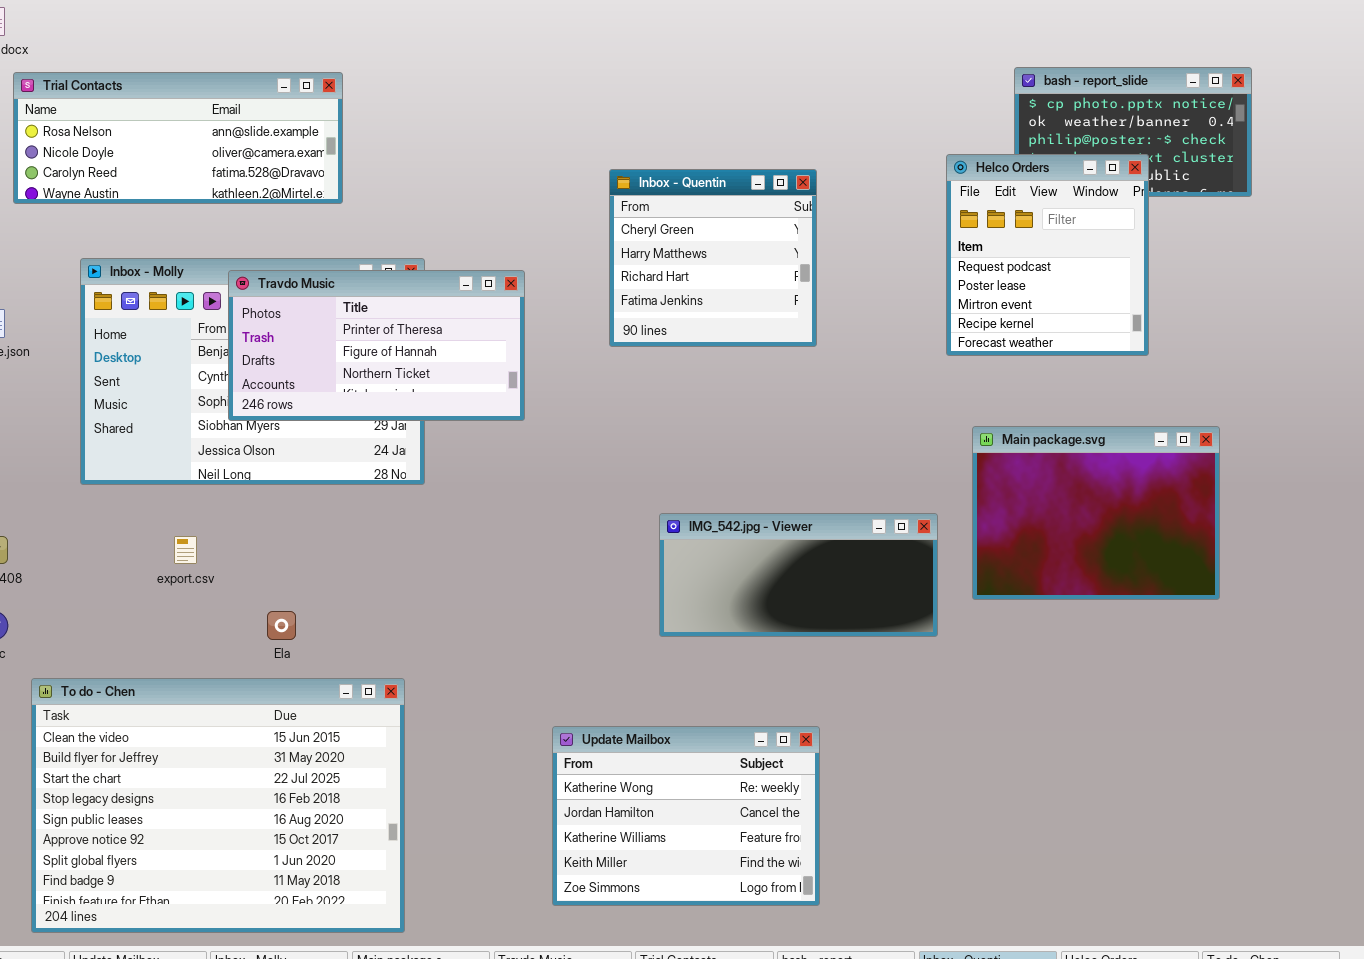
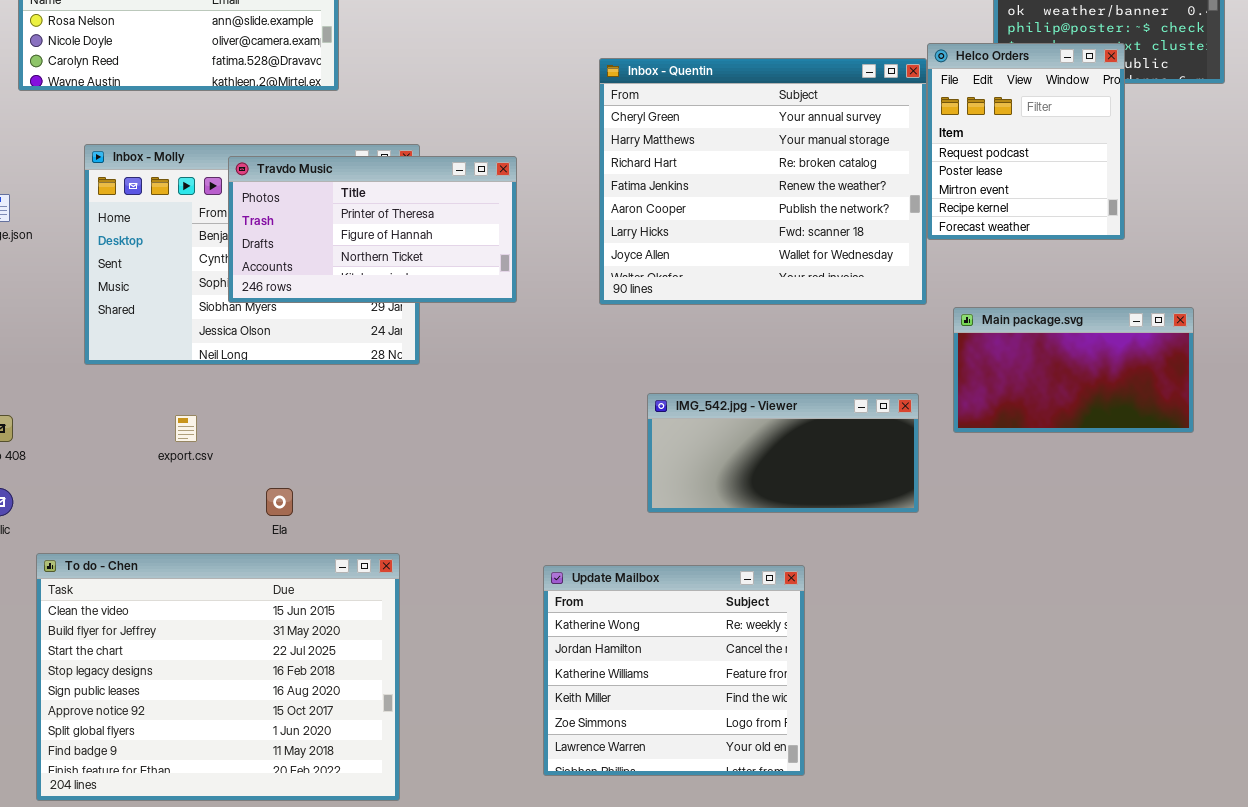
Inbox - Quentin: [609,169,817,347] -> [599,58,927,305], resized
Main package.svg: [972,426,1220,600] -> [953,307,1194,433], resized
Update Mailbox: [552,726,820,906] -> [543,565,805,776], resized

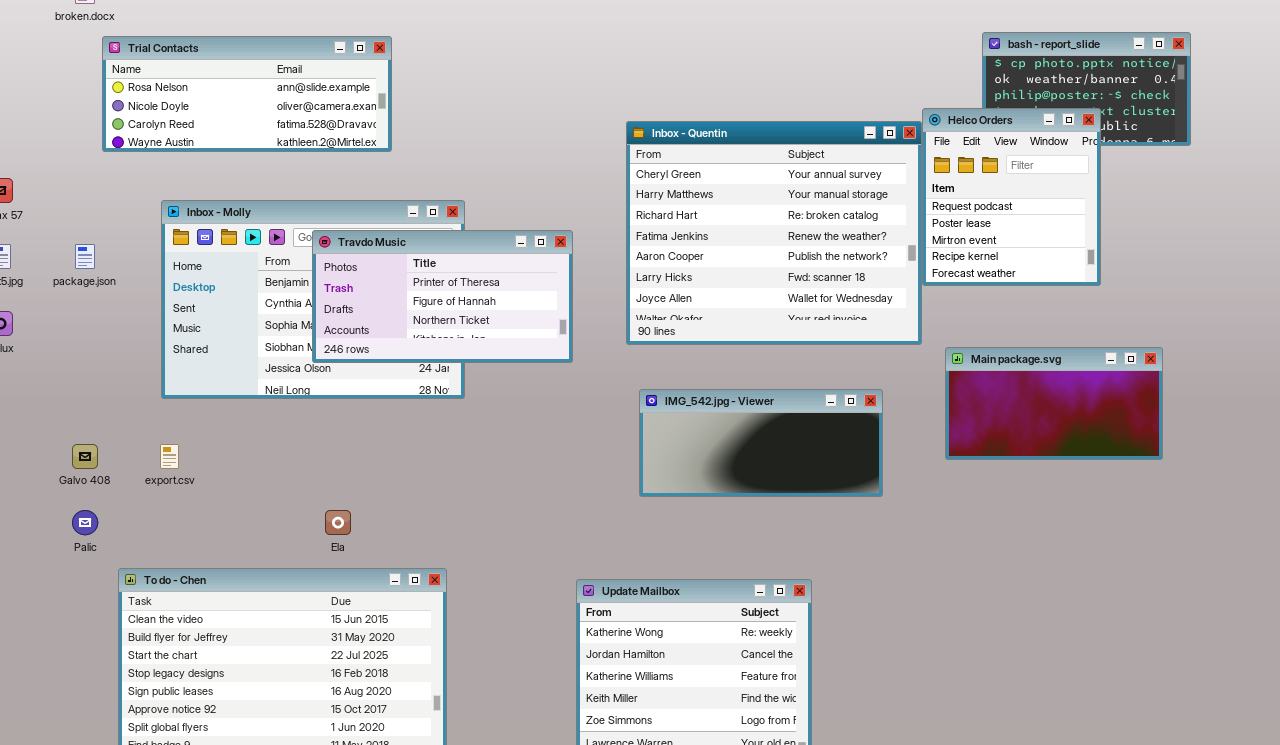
Travdo Music: [228,156,517,303] -> [312,230,573,363], moved
IMG_542.jpg - Viewer: [647,393,919,513] -> [639,389,883,497], moved
export.csv: [175,415,197,442] -> [160,444,179,469], moved

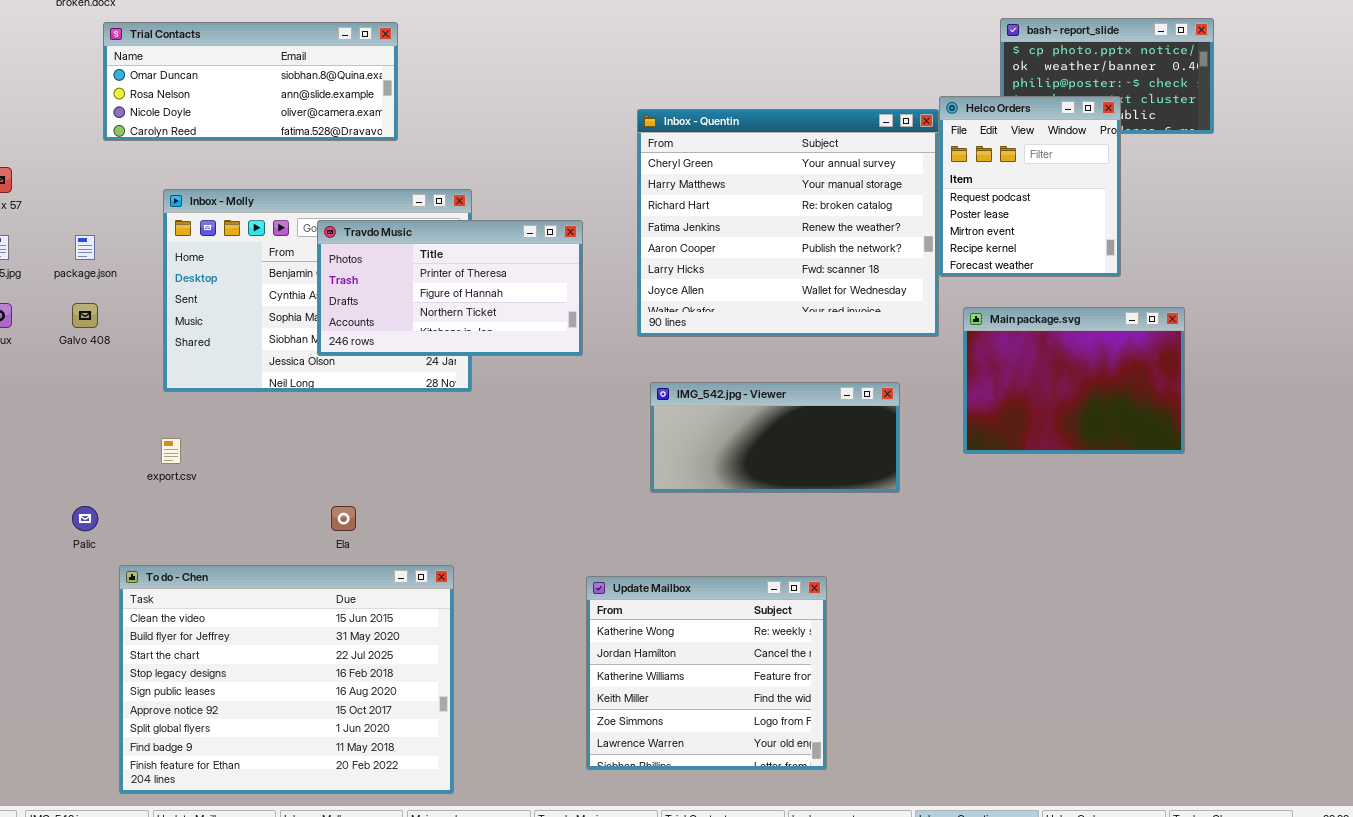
Trial Contacts: [102,36,392,152] -> [103,22,398,141], scrolled up 1 row
Main package.svg: [945,347,1163,460] -> [963,307,1185,454], resized
Galvo 408: [72,444,98,469] -> [72,303,98,328], moved

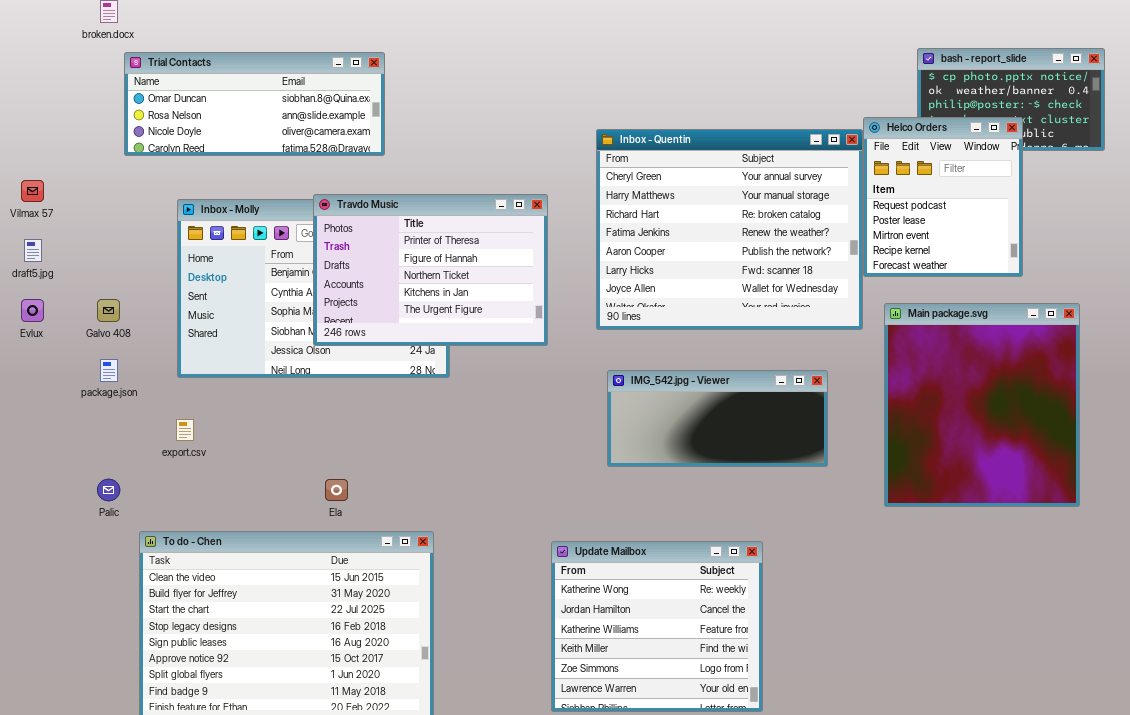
Travdo Music: [317,220,583,356] -> [313,194,548,346], resized
package.json: [75,235,95,260] -> [100,359,118,382], moved
Main package.svg: [963,307,1185,454] -> [884,303,1080,507], resized

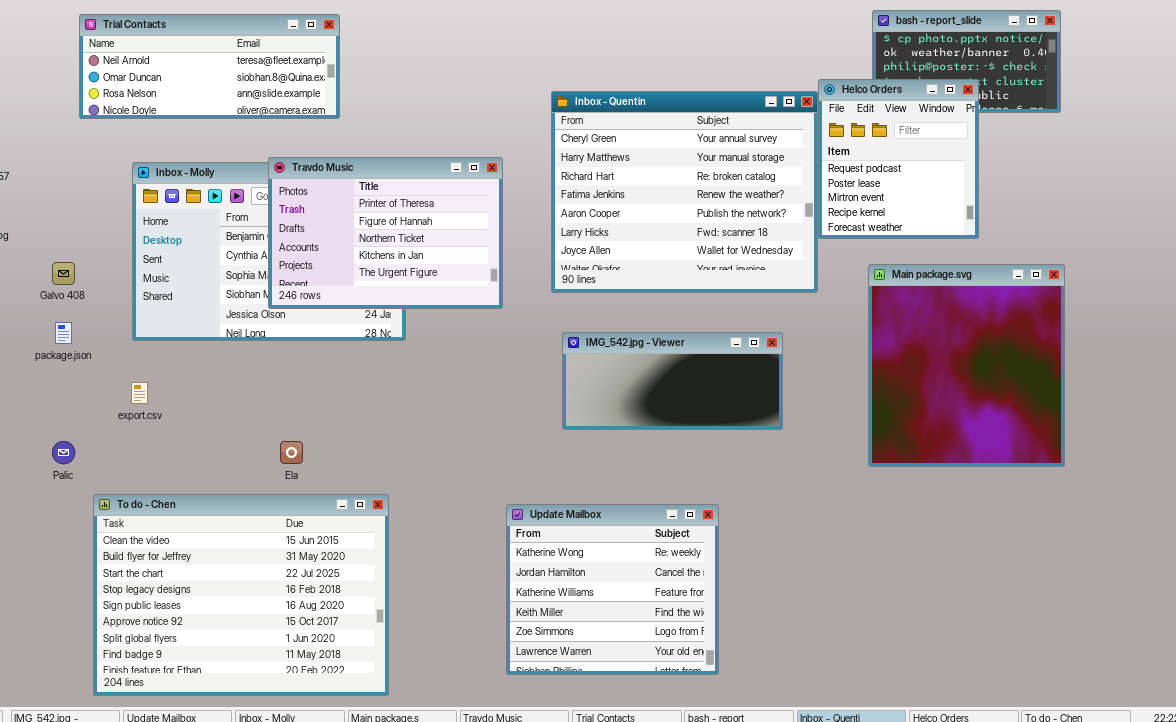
Trial Contacts: [124,52,385,156] -> [79,14,340,119], scrolled up 1 row
Main package.svg: [884,303,1080,507] -> [868,264,1065,467], moved

